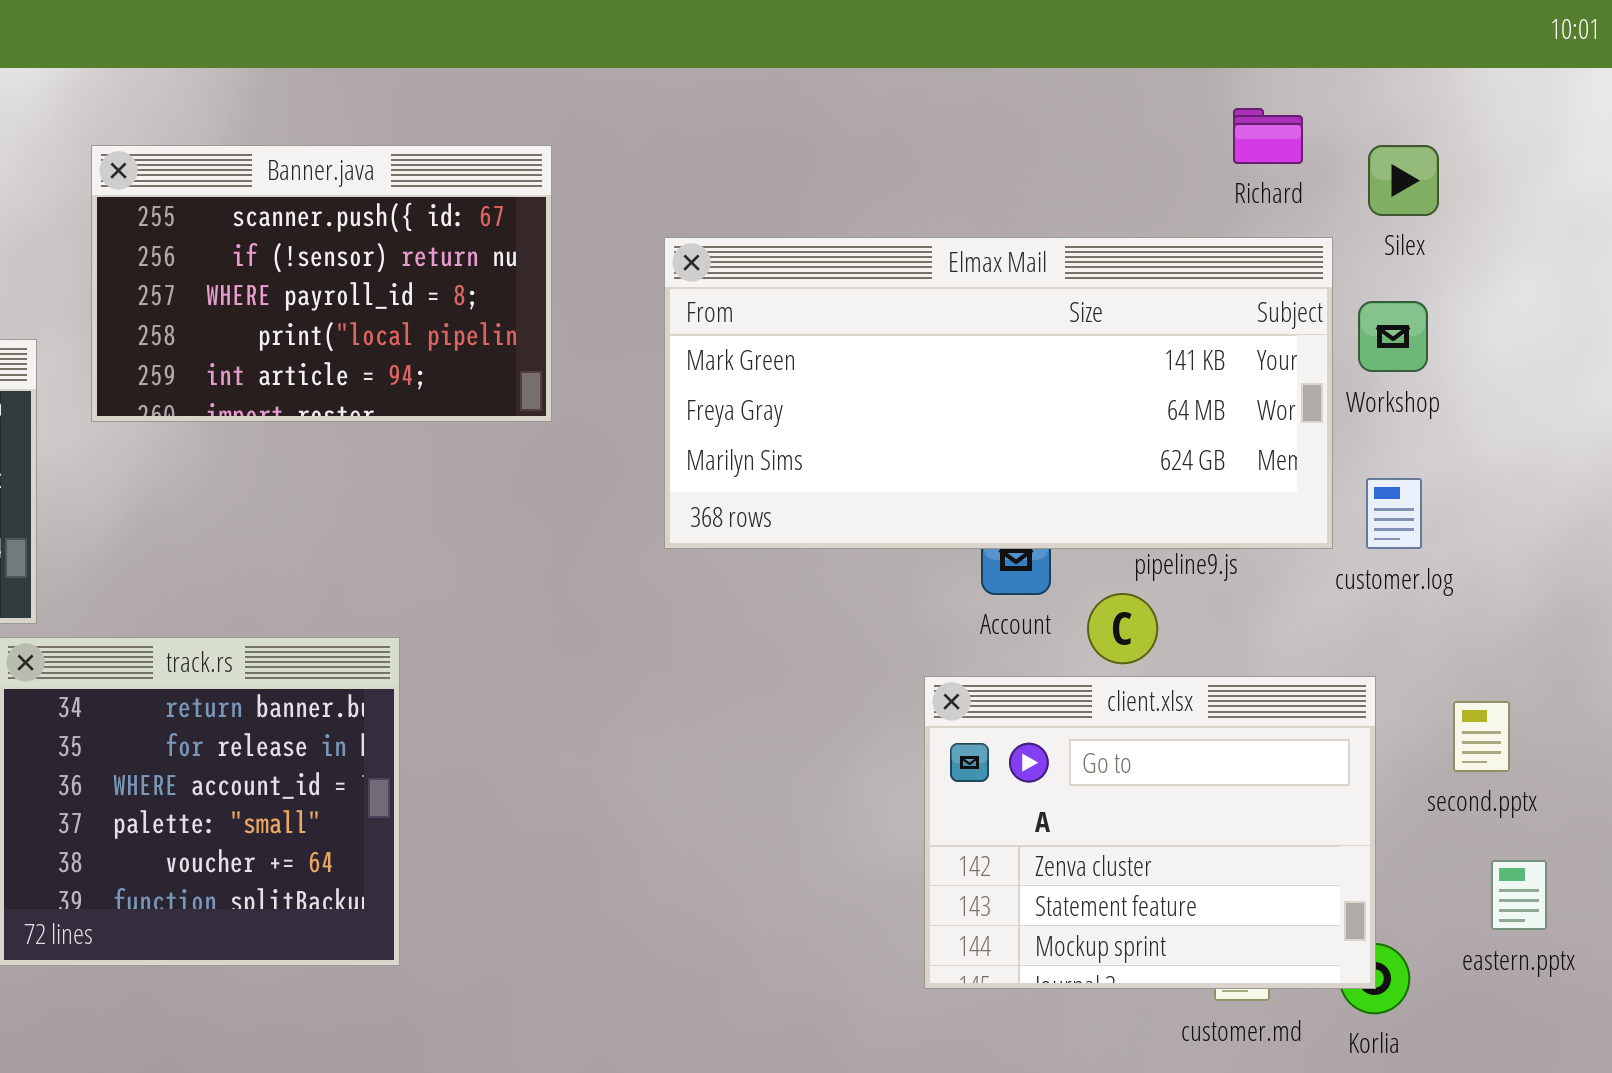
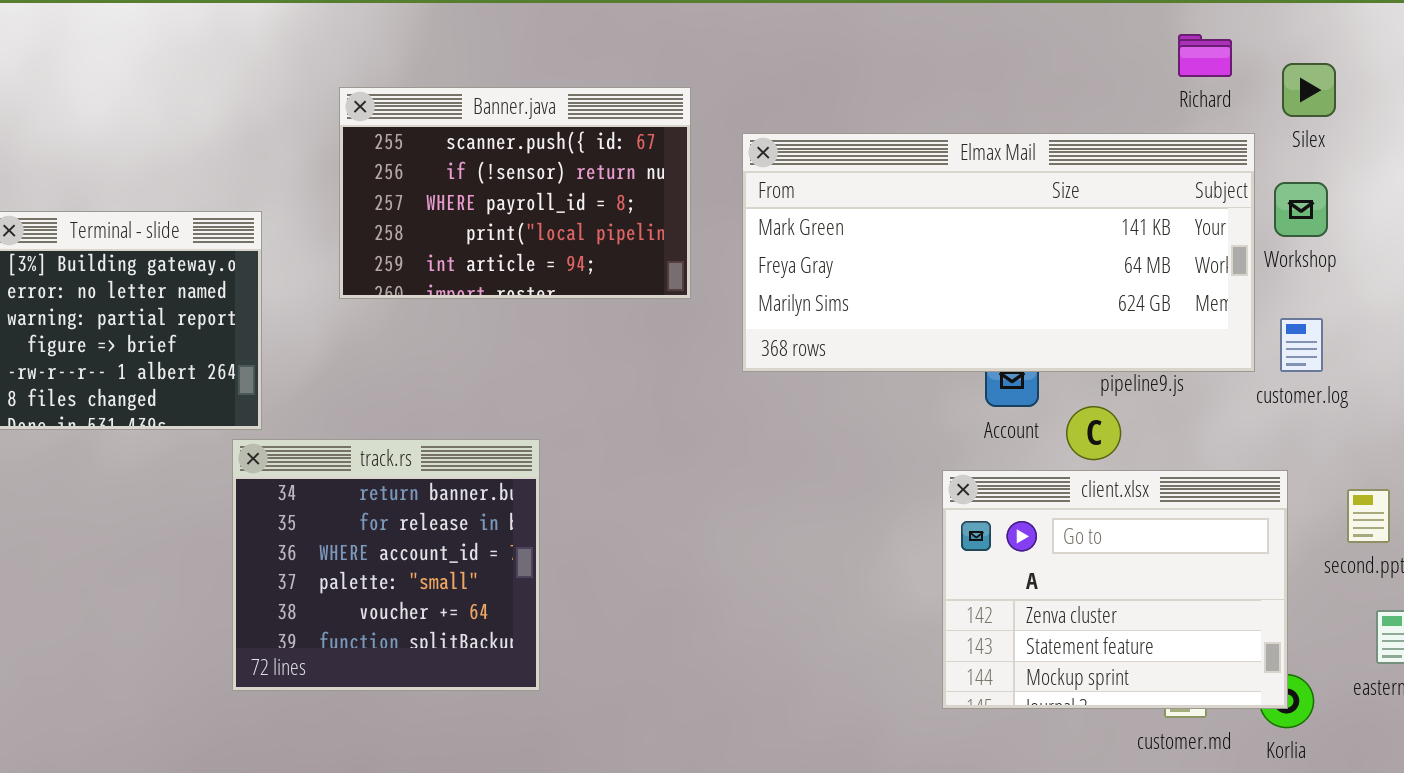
Banner.java: [91,145,552,422] -> [339,87,691,299], moved

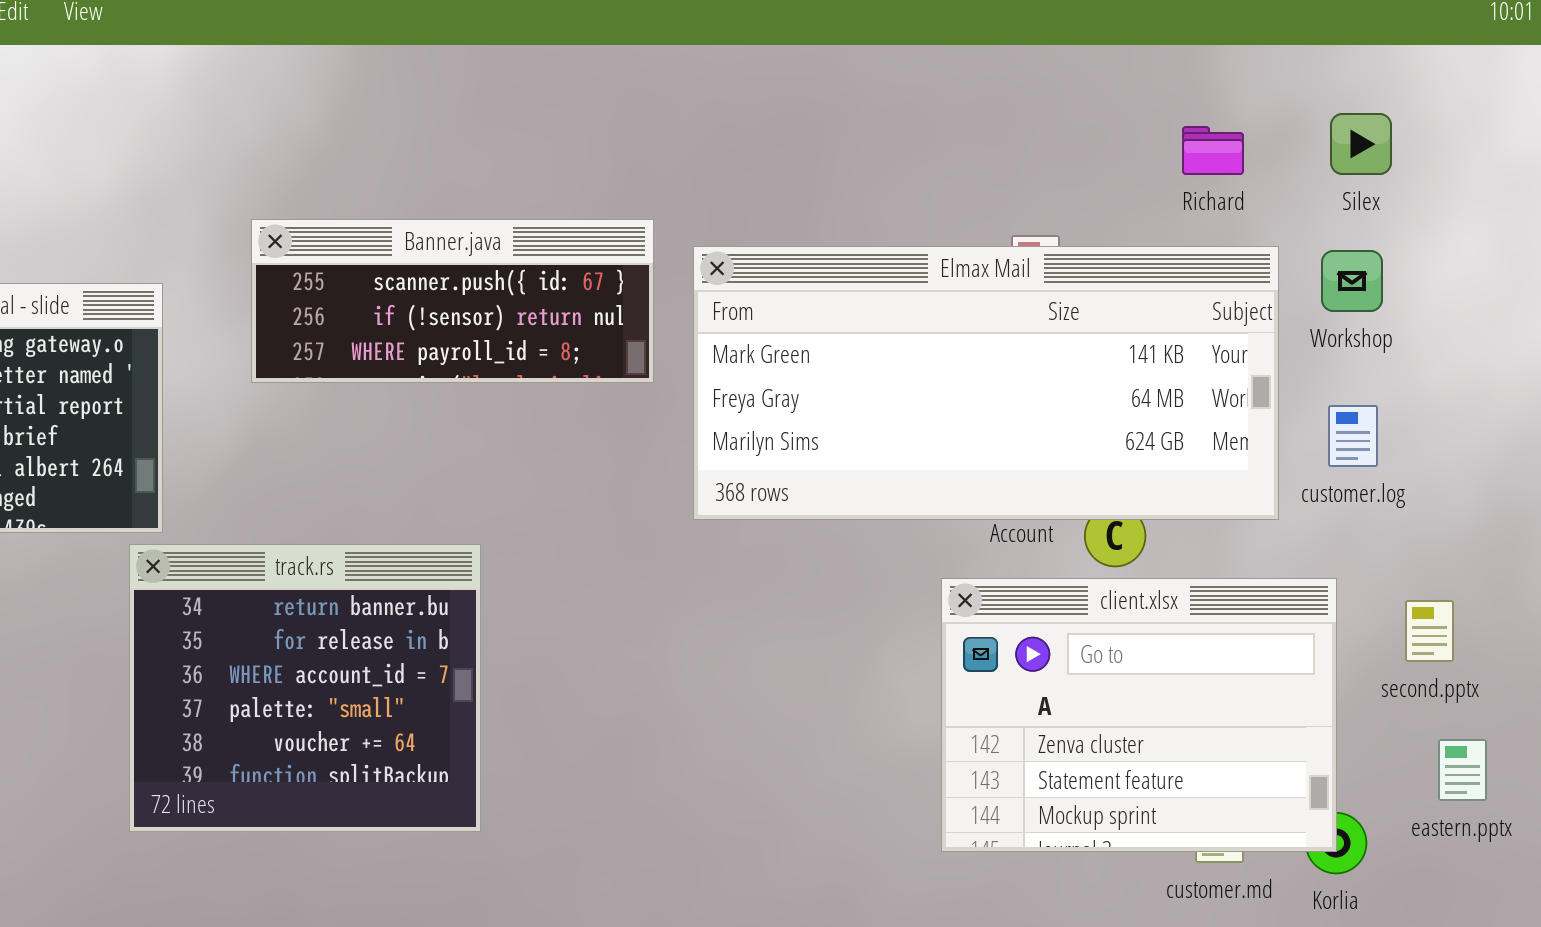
Richard: [1178,34,1232,77] -> [1182,126,1244,175], moved
Banner.java: [339,87,691,299] -> [251,219,654,383], resized
Elmax Mail: [742,133,1255,372] -> [693,246,1279,520], moved

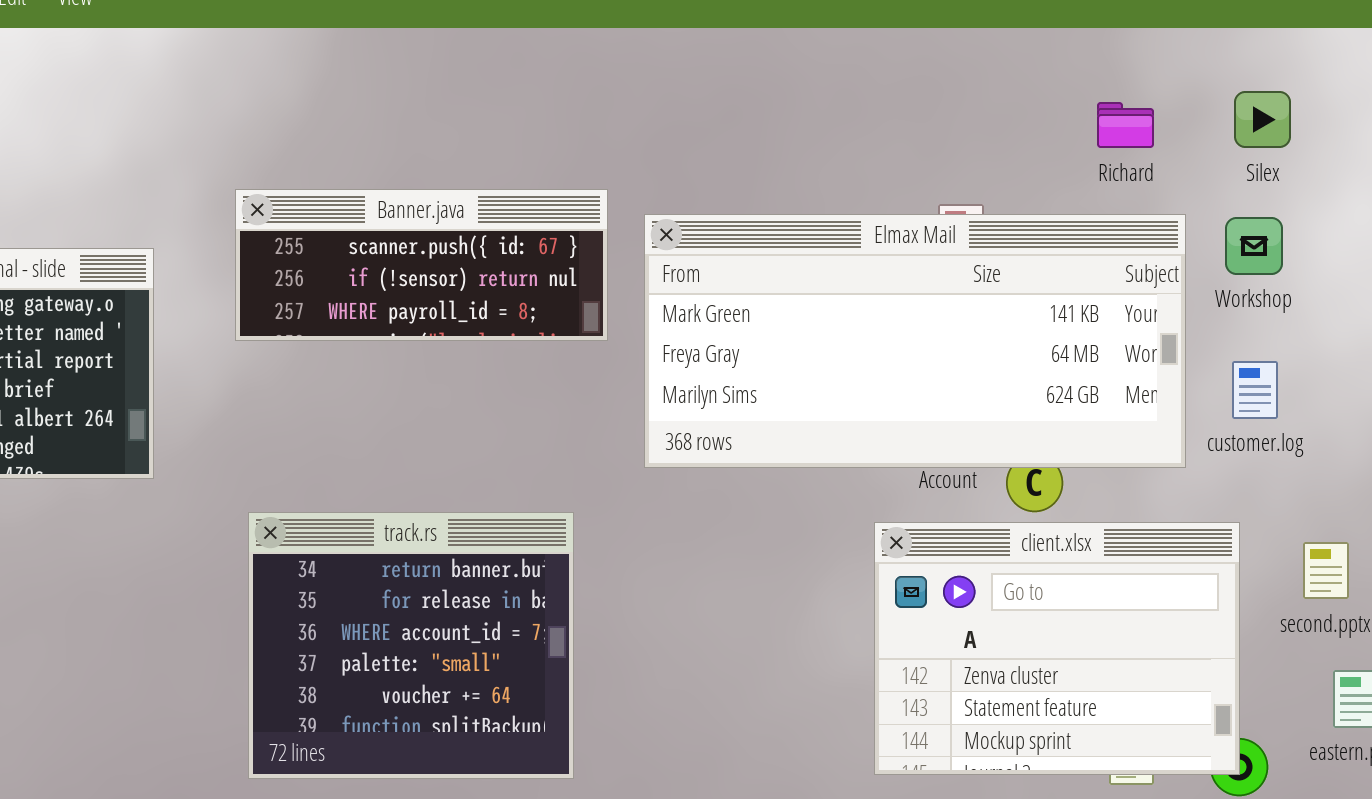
track.rs: [129,544,481,832] -> [248,512,574,779], moved

